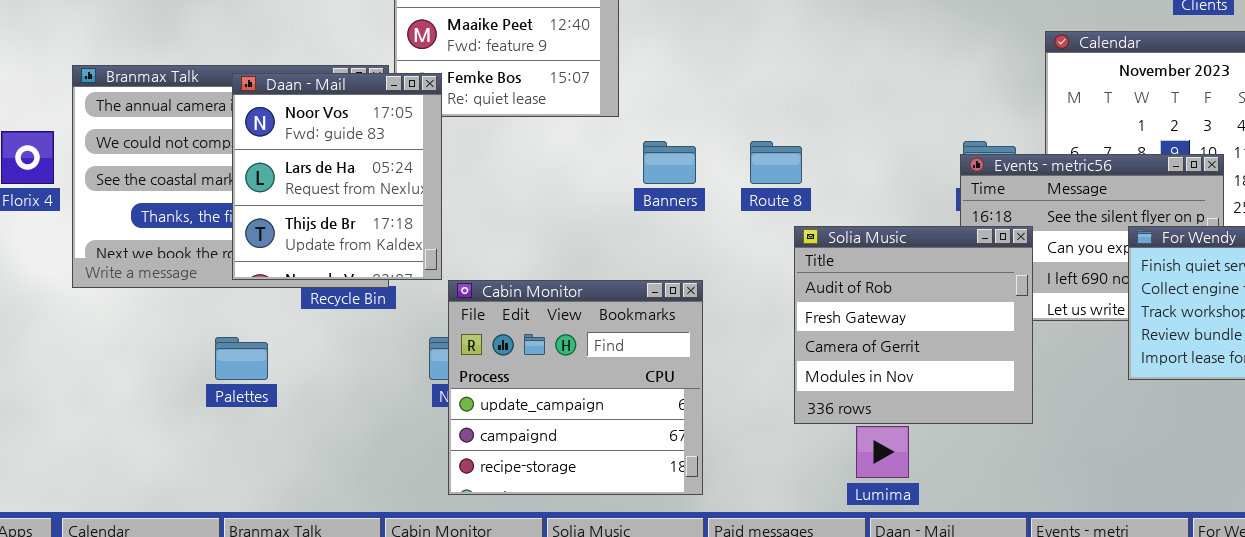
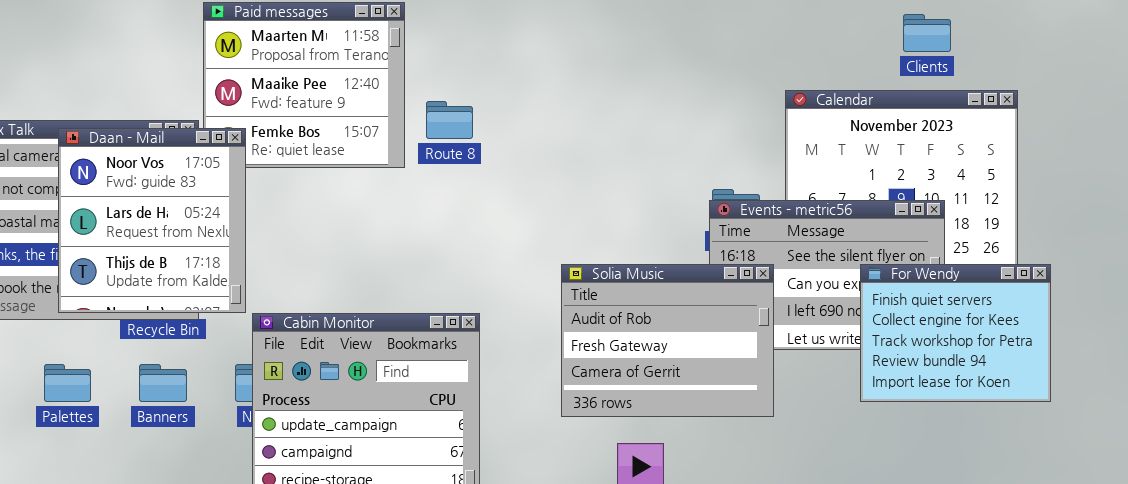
Banners: [643,141,696,184] -> [139,364,187,402], moved
Route 8: [750,141,802,184] -> [426,101,473,139], moved
Solia Music: [794,226,1033,424] -> [561,264,774,417], resized

